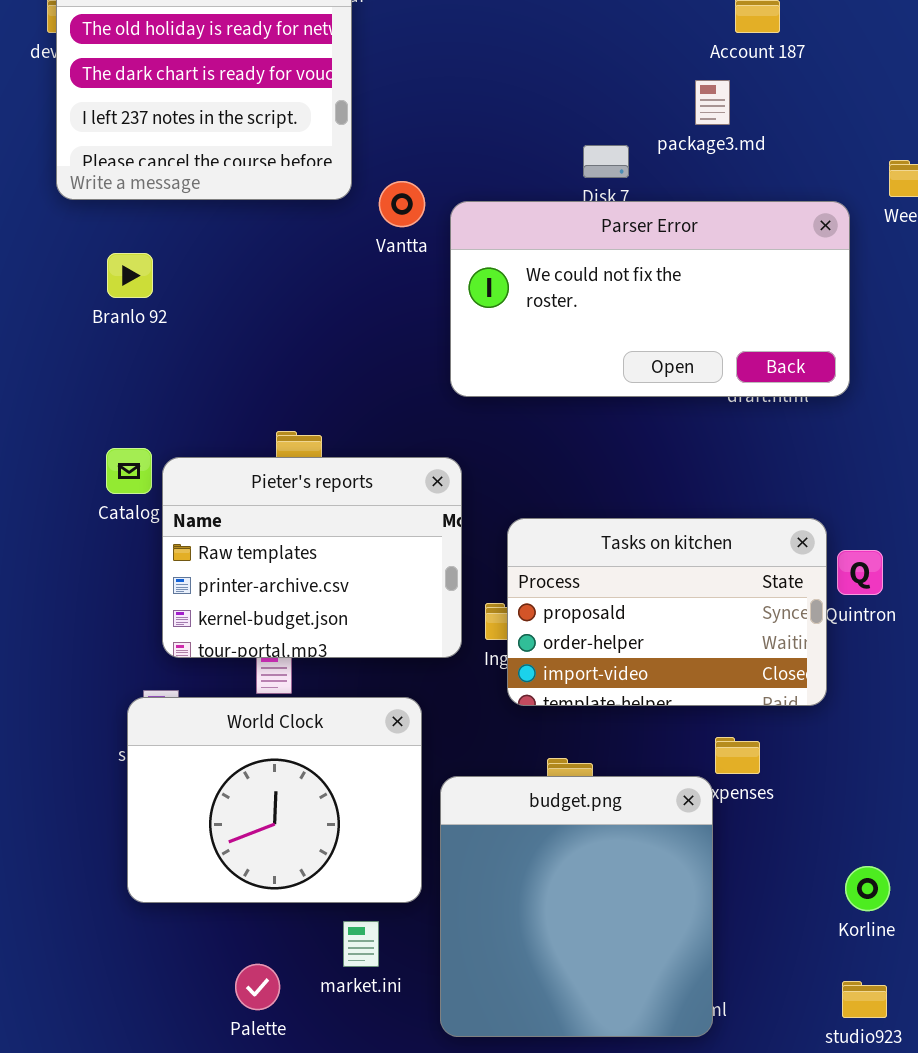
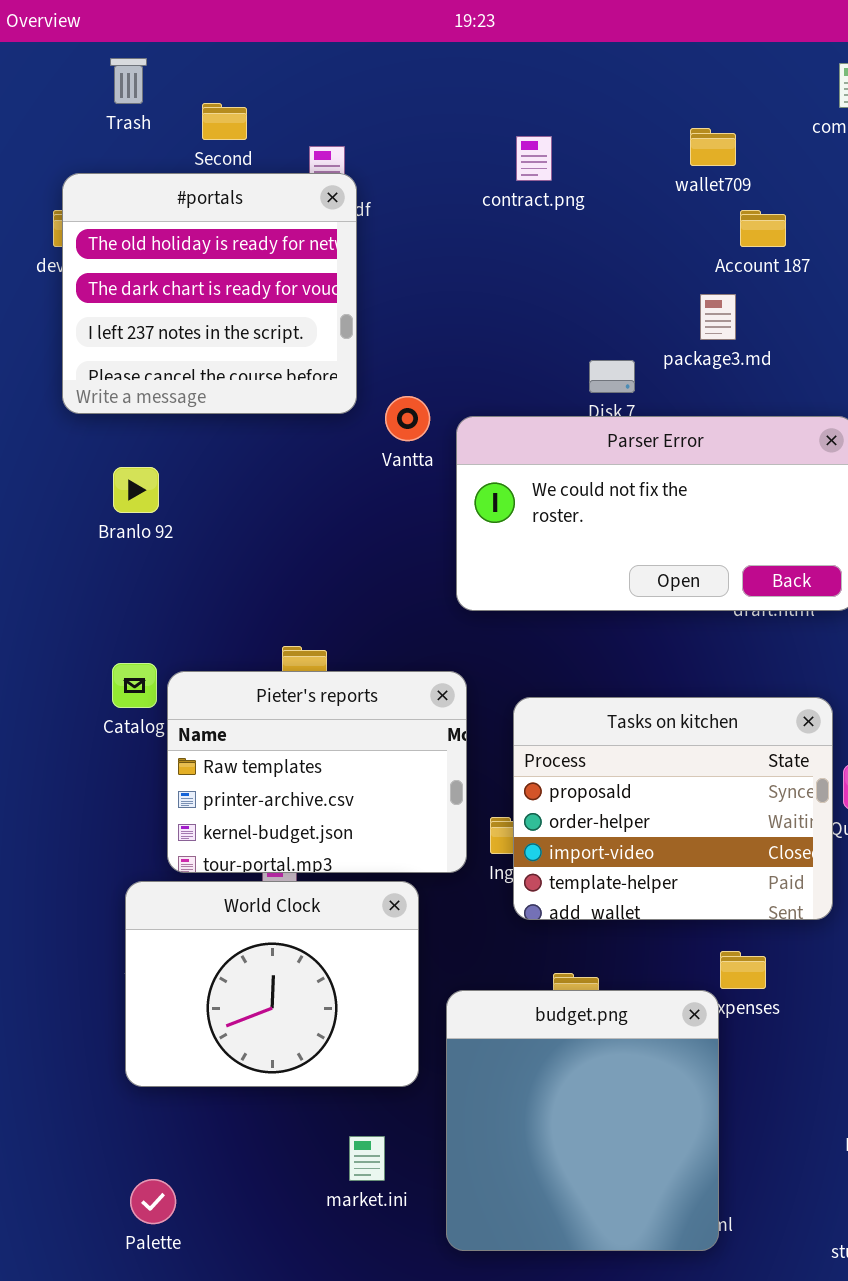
Tasks on kitchen: [507,518,827,706] -> [513,697,833,920], resized
World Clock: [127,697,422,903] -> [125,881,419,1087], moved
Palette: [235,964,280,1010] -> [130,1179,176,1224], moved

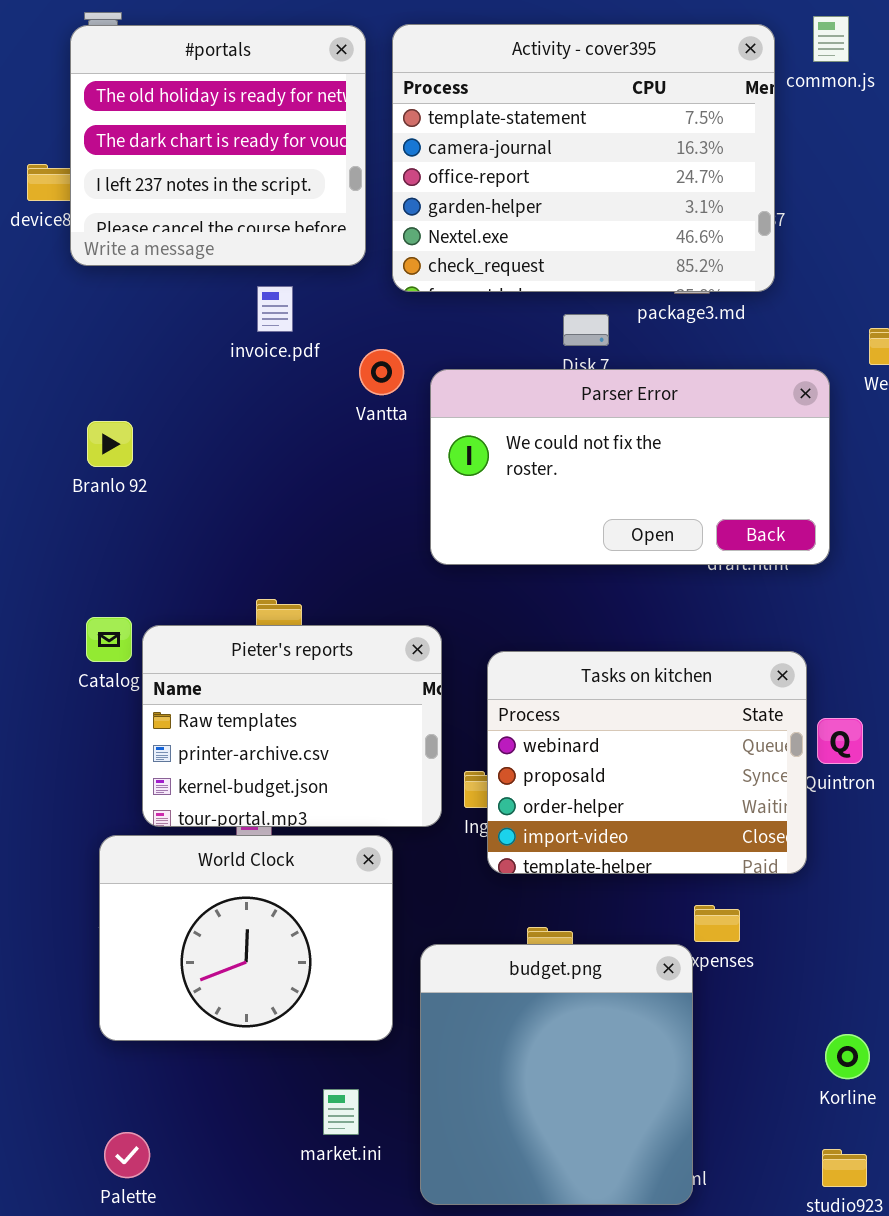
Activity - cover395: none -> [392,24,775,292], opened
#portals: [62,173,357,414] -> [70,25,366,266], moved
Tasks on kitchen: [513,697,833,920] -> [487,651,807,874], scrolled up 1 row

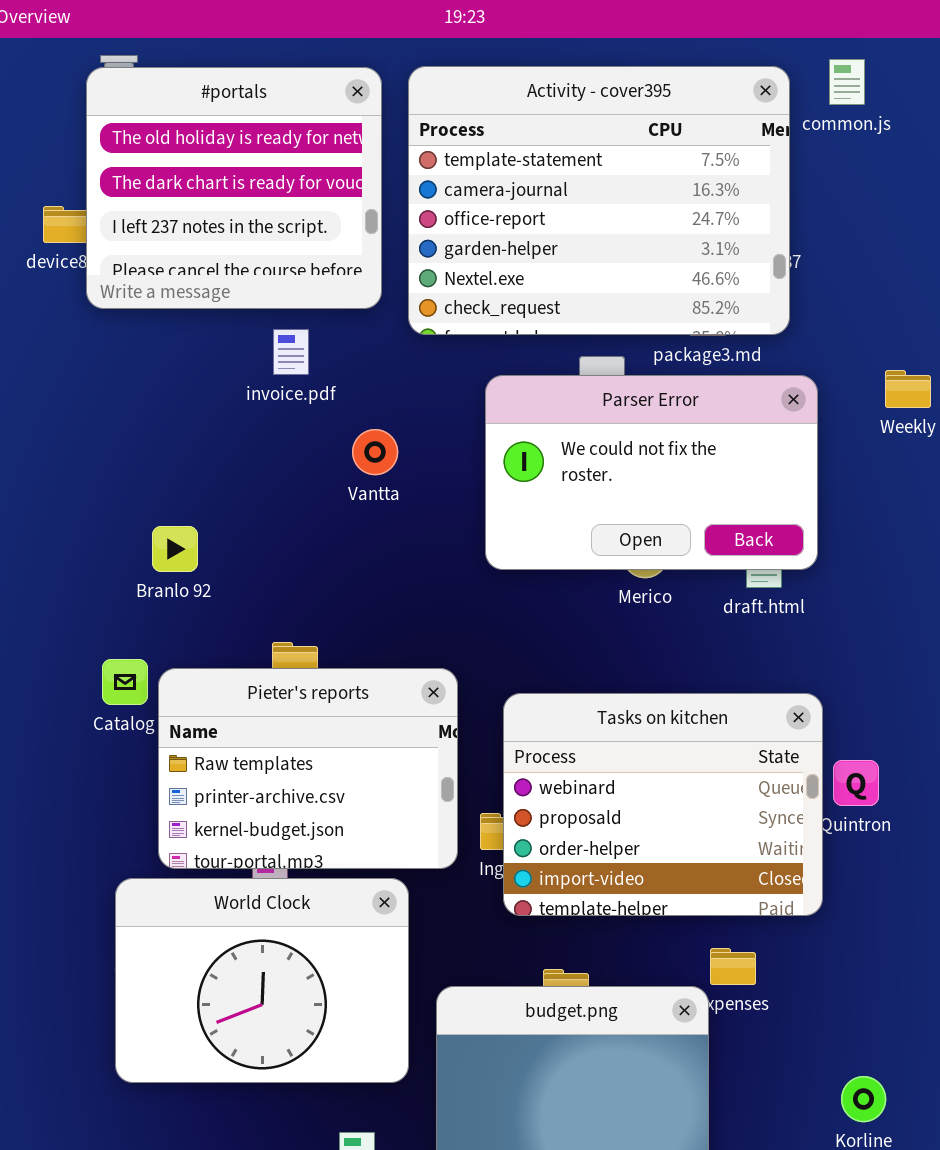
Vantta: [359,349,404,395] -> [352,429,398,475], moved
Parser Error: [430,369,830,565] -> [485,375,818,570], moved, resized
Branlo 92: [87,421,133,467] -> [152,526,198,572], moved

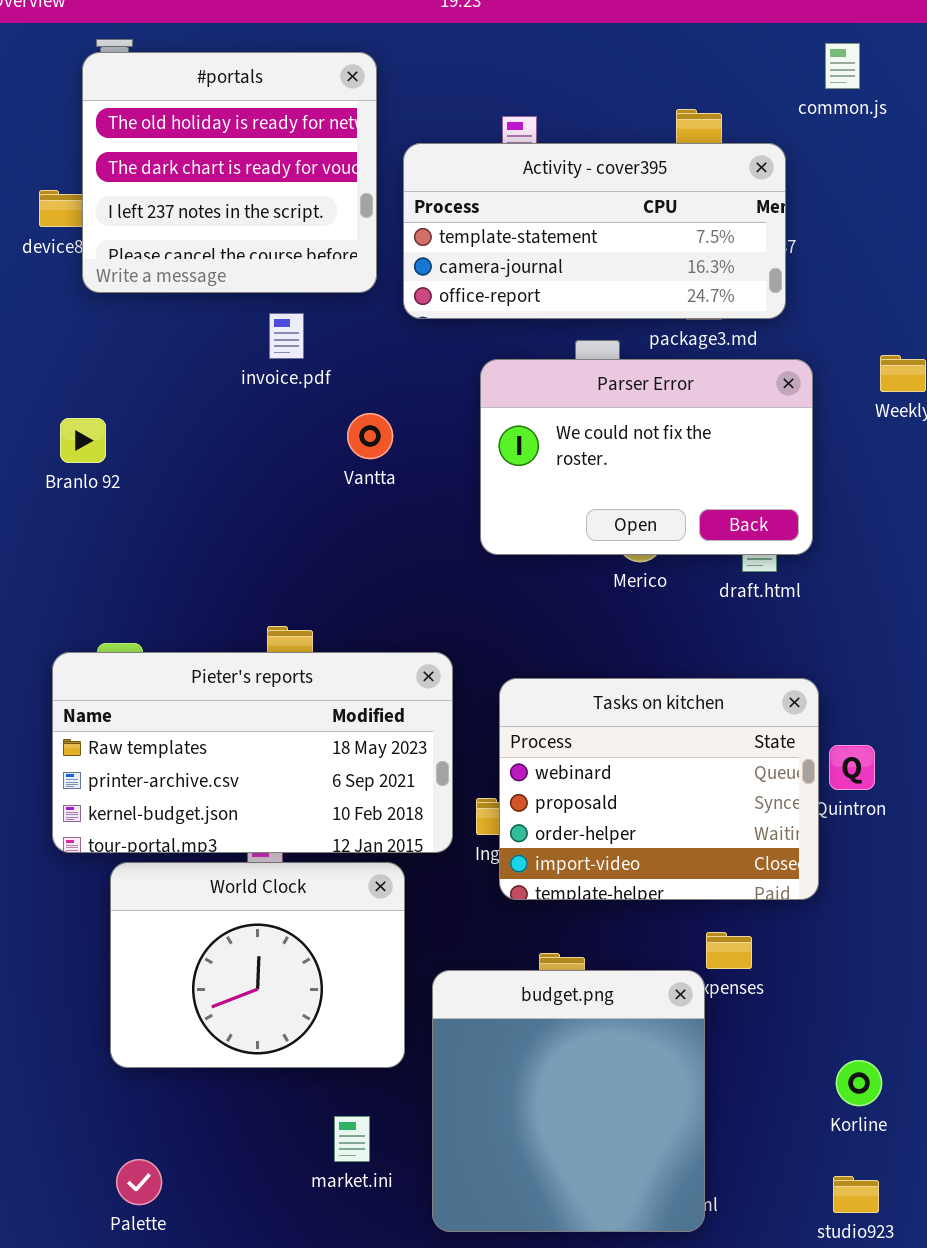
Activity - cover395: [408,66,790,335] -> [403,143,786,319], resized
Branlo 92: [152,526,198,572] -> [60,418,106,463], moved
Pieter's reports: [158,668,458,869] -> [52,652,453,853], resized

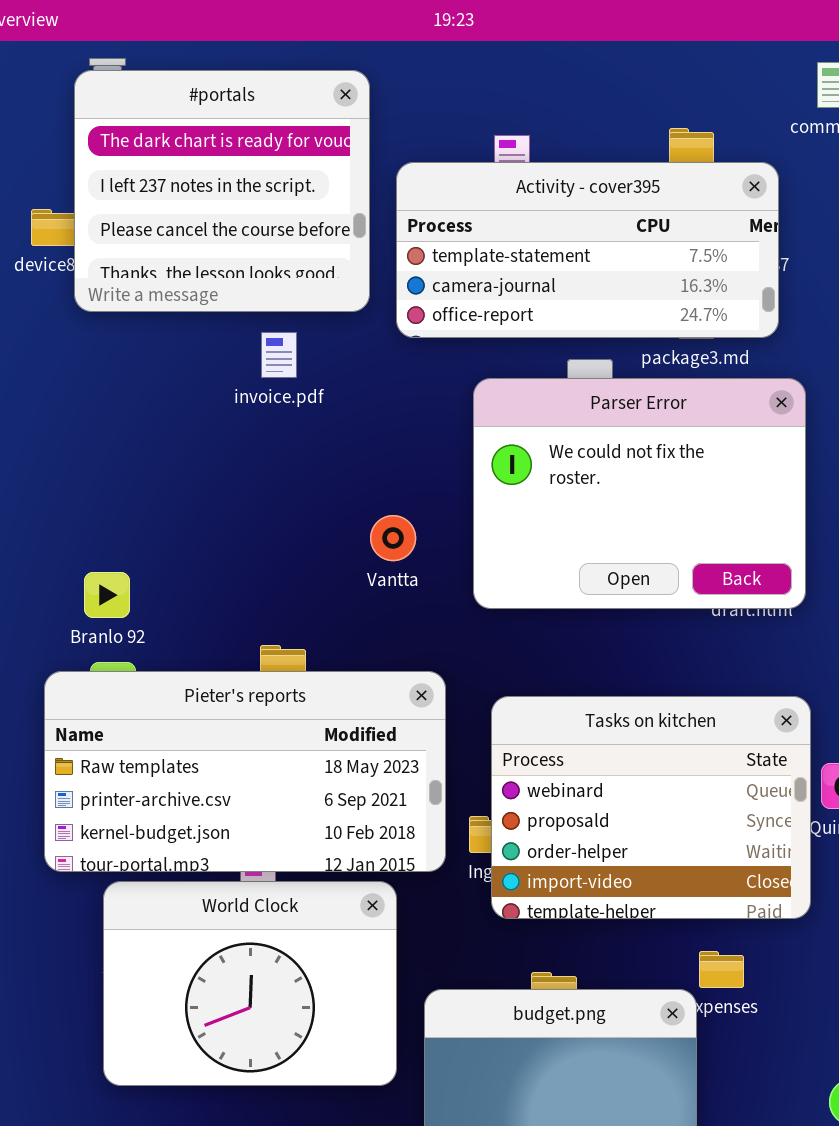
#portals: [82,52,377,293] -> [74,70,370,312], scrolled down 1 row
Parser Error: [480,359,813,555] -> [473,378,806,609], resized
Vantta: [347,413,393,459] -> [370,515,416,561], moved
Branlo 92: [60,418,106,463] -> [84,572,130,618], moved

